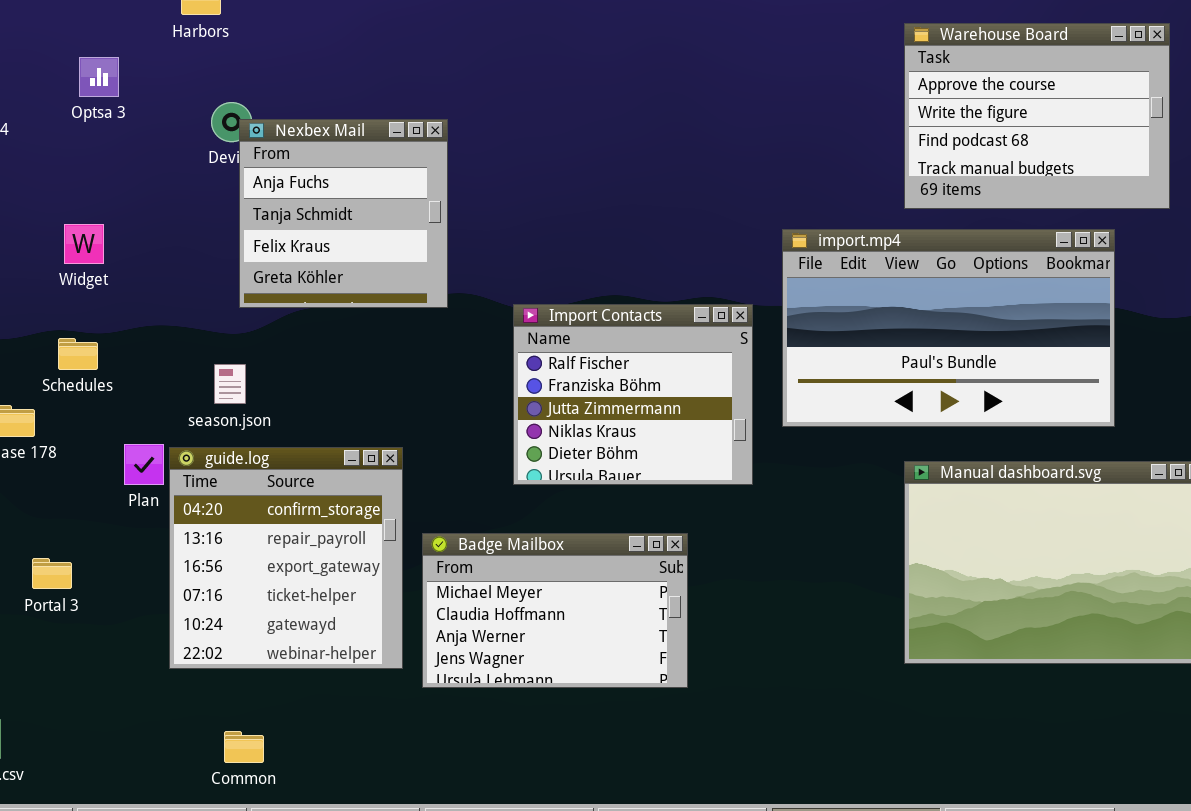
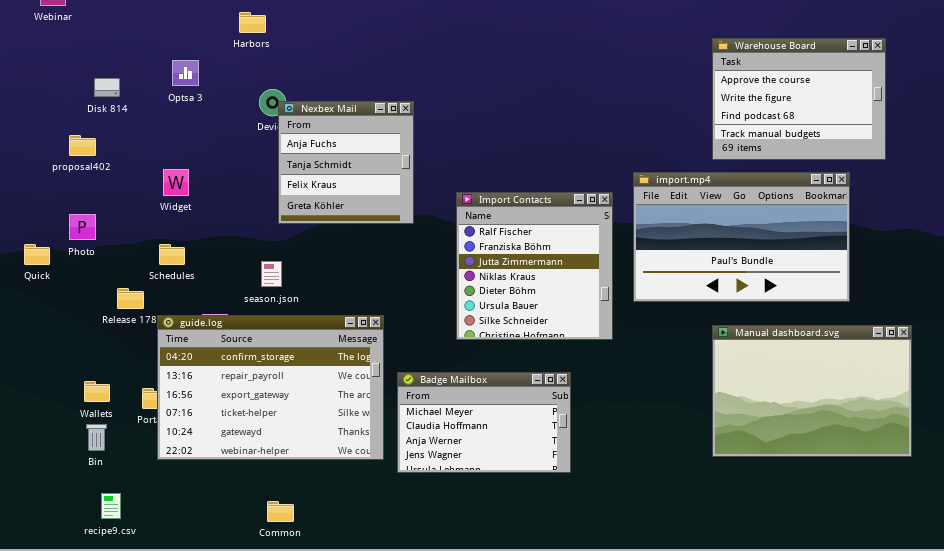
Import Contacts: [513,304,753,485] -> [456,192,613,340], resized
guide.log: [169,447,403,669] -> [157,315,384,460], resized

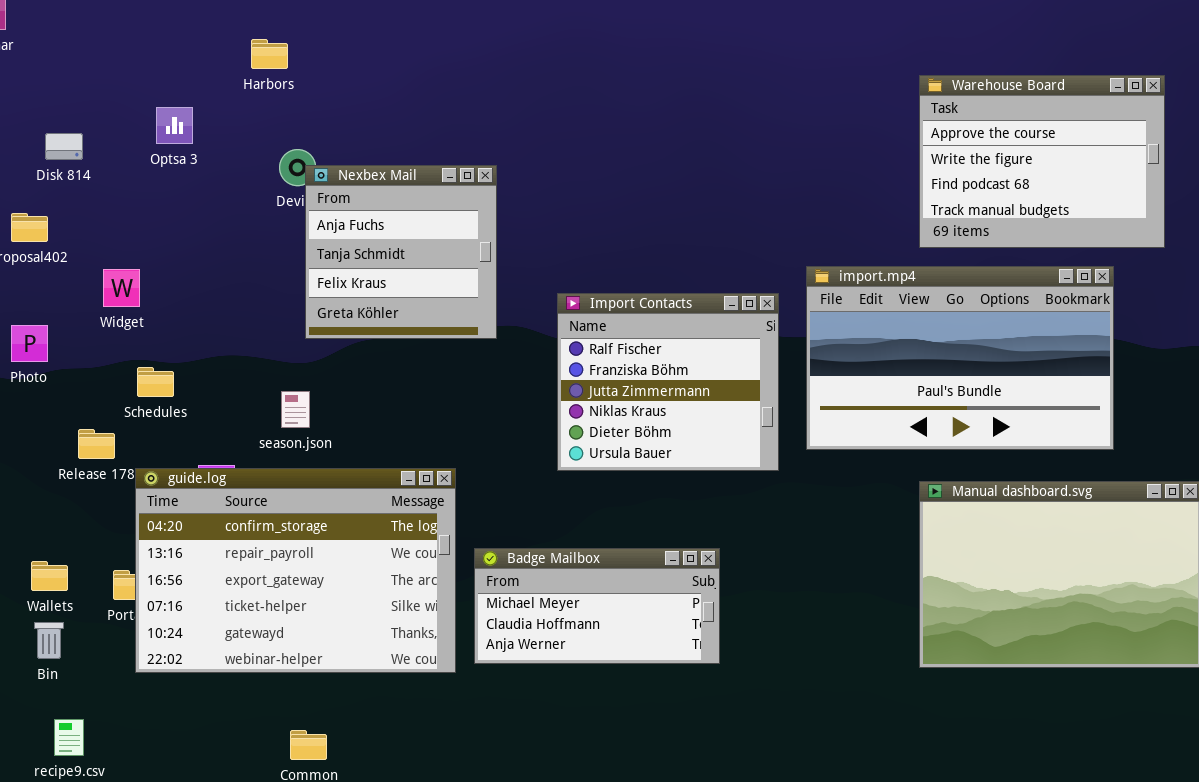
Widget: [163,169,189,196] -> [103,269,140,307], moved
Import Contacts: [456,192,613,340] -> [557,293,779,471], resized
Badge Mailbox: [397,372,571,473] -> [474,548,720,664], resized

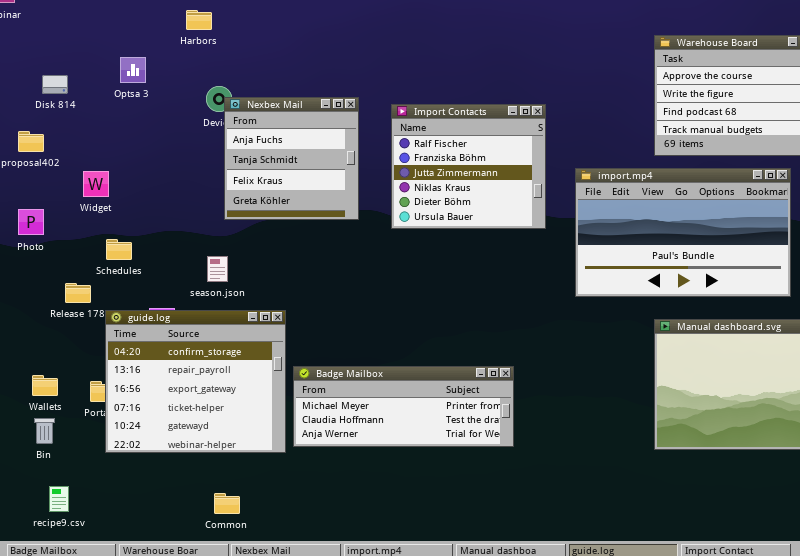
Import Contacts: [557,293,779,471] -> [391,104,546,229], moved
guide.log: [135,468,456,673] -> [105,310,286,453], resized
Badge Mailbox: [474,548,720,664] -> [293,366,514,447], resized

